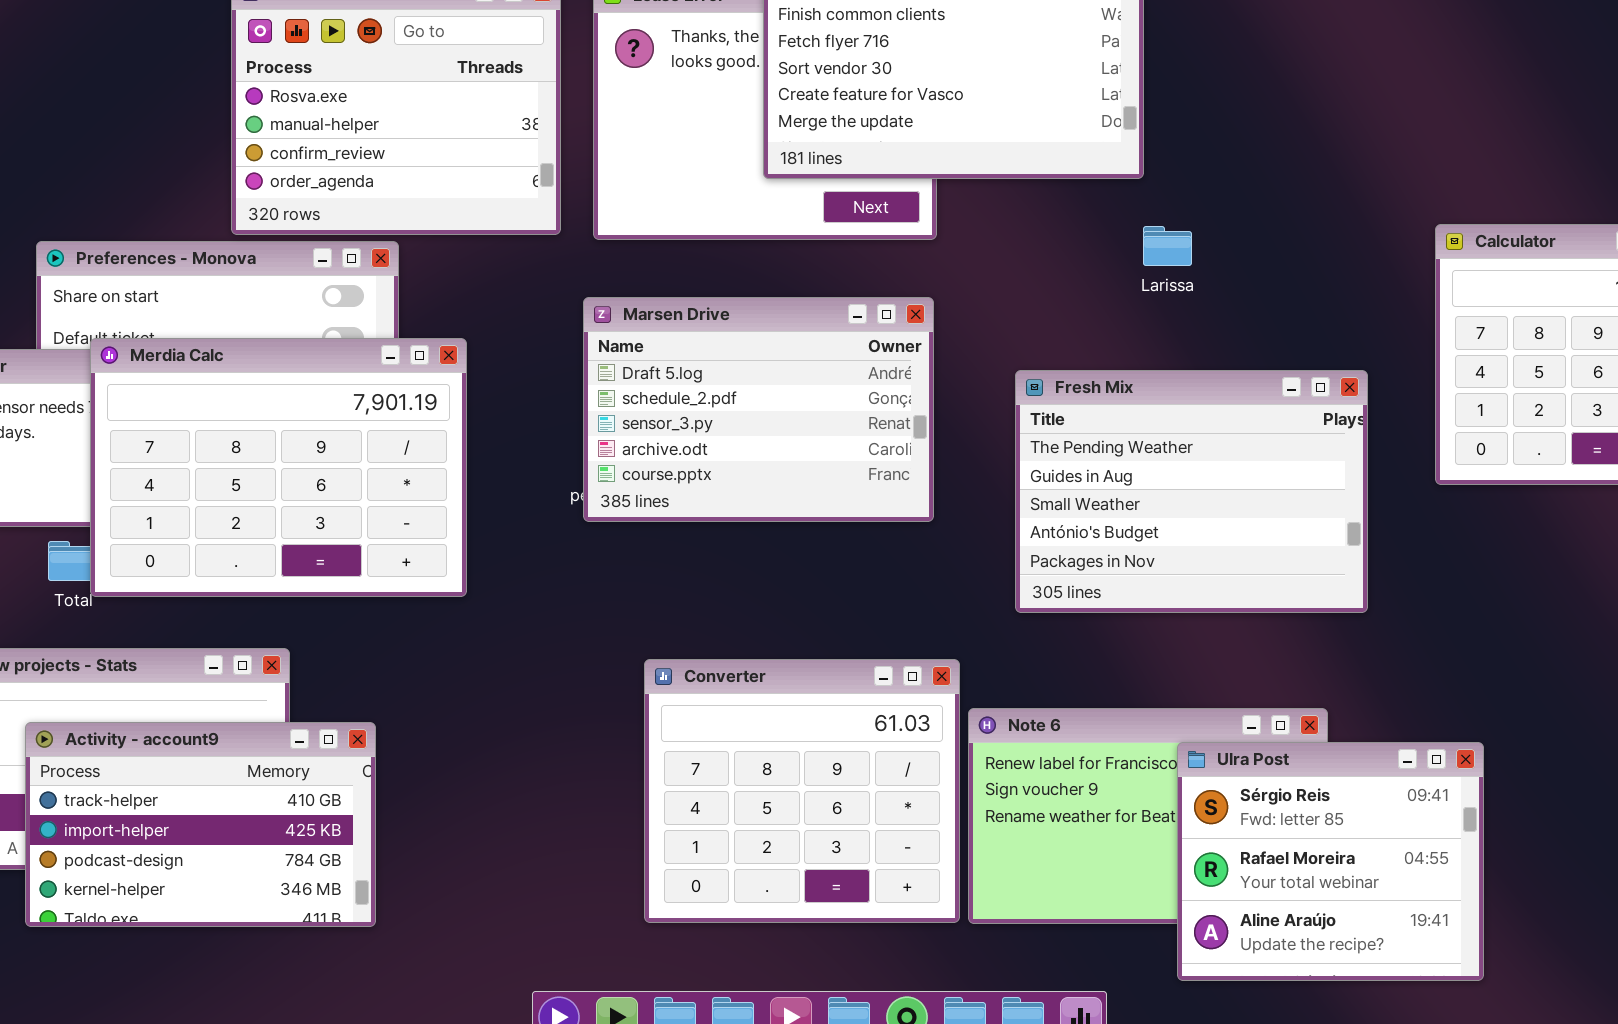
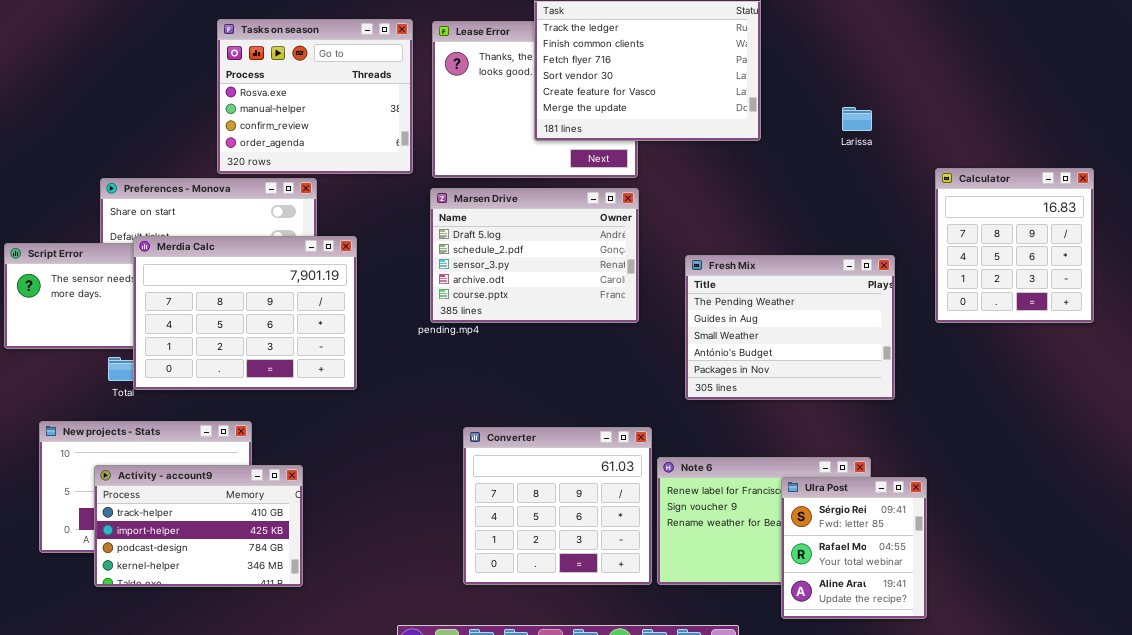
Larissa: [1143,226,1192,266] -> [842,107,872,131], moved
Marsen Drive: [583,297,934,522] -> [430,188,639,323], moved
Ulra Post: [1177,742,1484,981] -> [781,477,927,619], resized

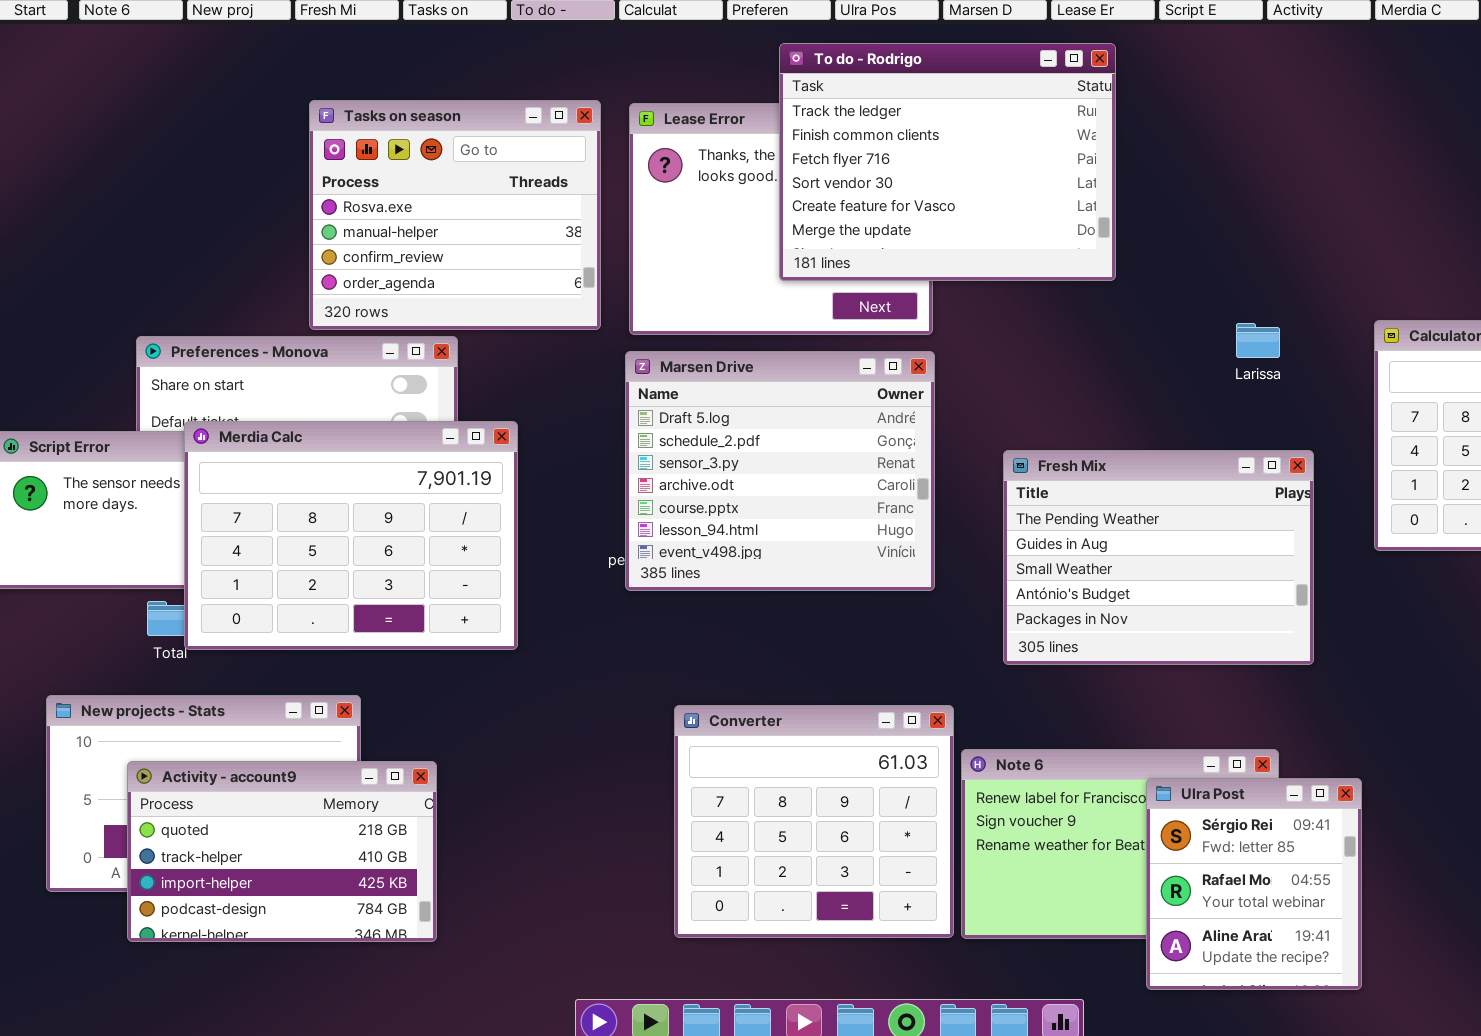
Larissa: [842,107,872,131] -> [1236,323,1280,358], moved
Marsen Drive: [430,188,639,323] -> [625,351,935,591], resized
Activity - account9: [94,465,303,587] -> [127,761,437,942], scrolled up 1 row

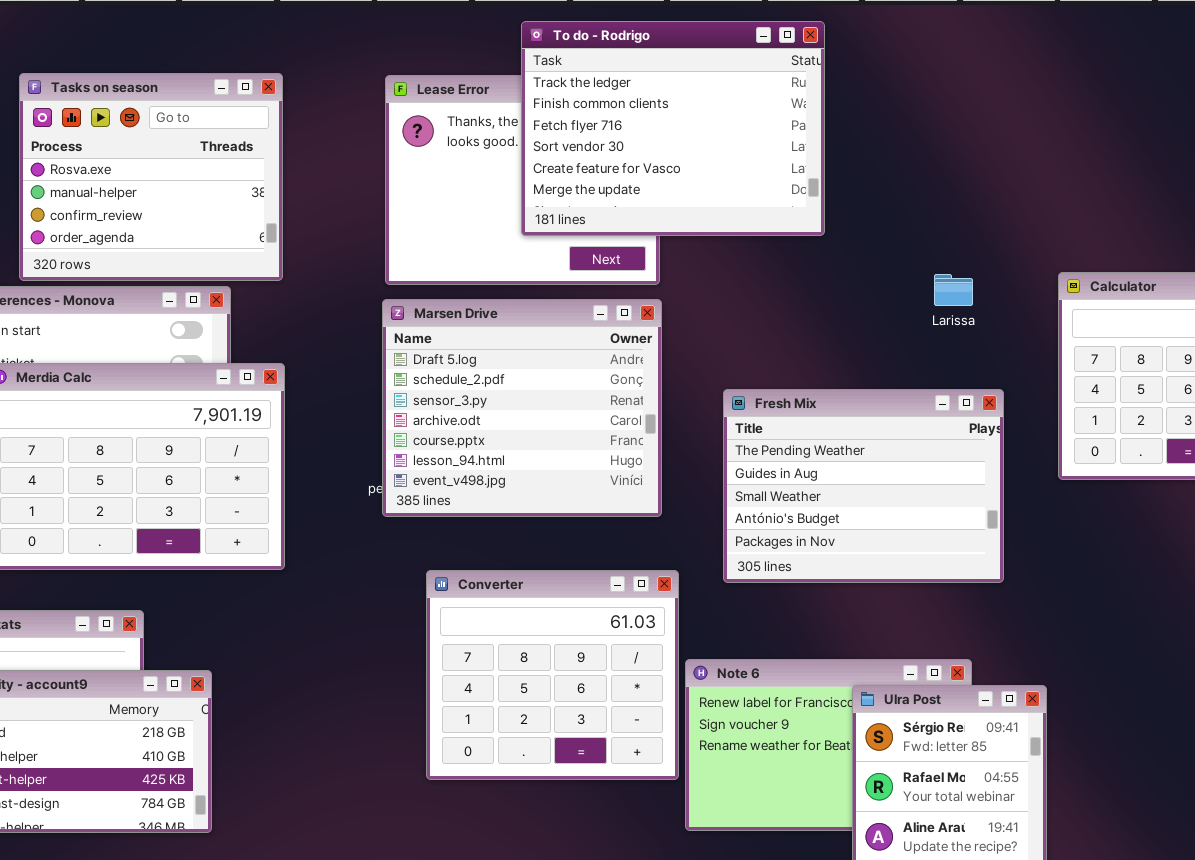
Tasks on season: [309,100,601,330] -> [19,73,283,281], moved
Converter: [674,705,954,938] -> [426,570,679,780], moved

